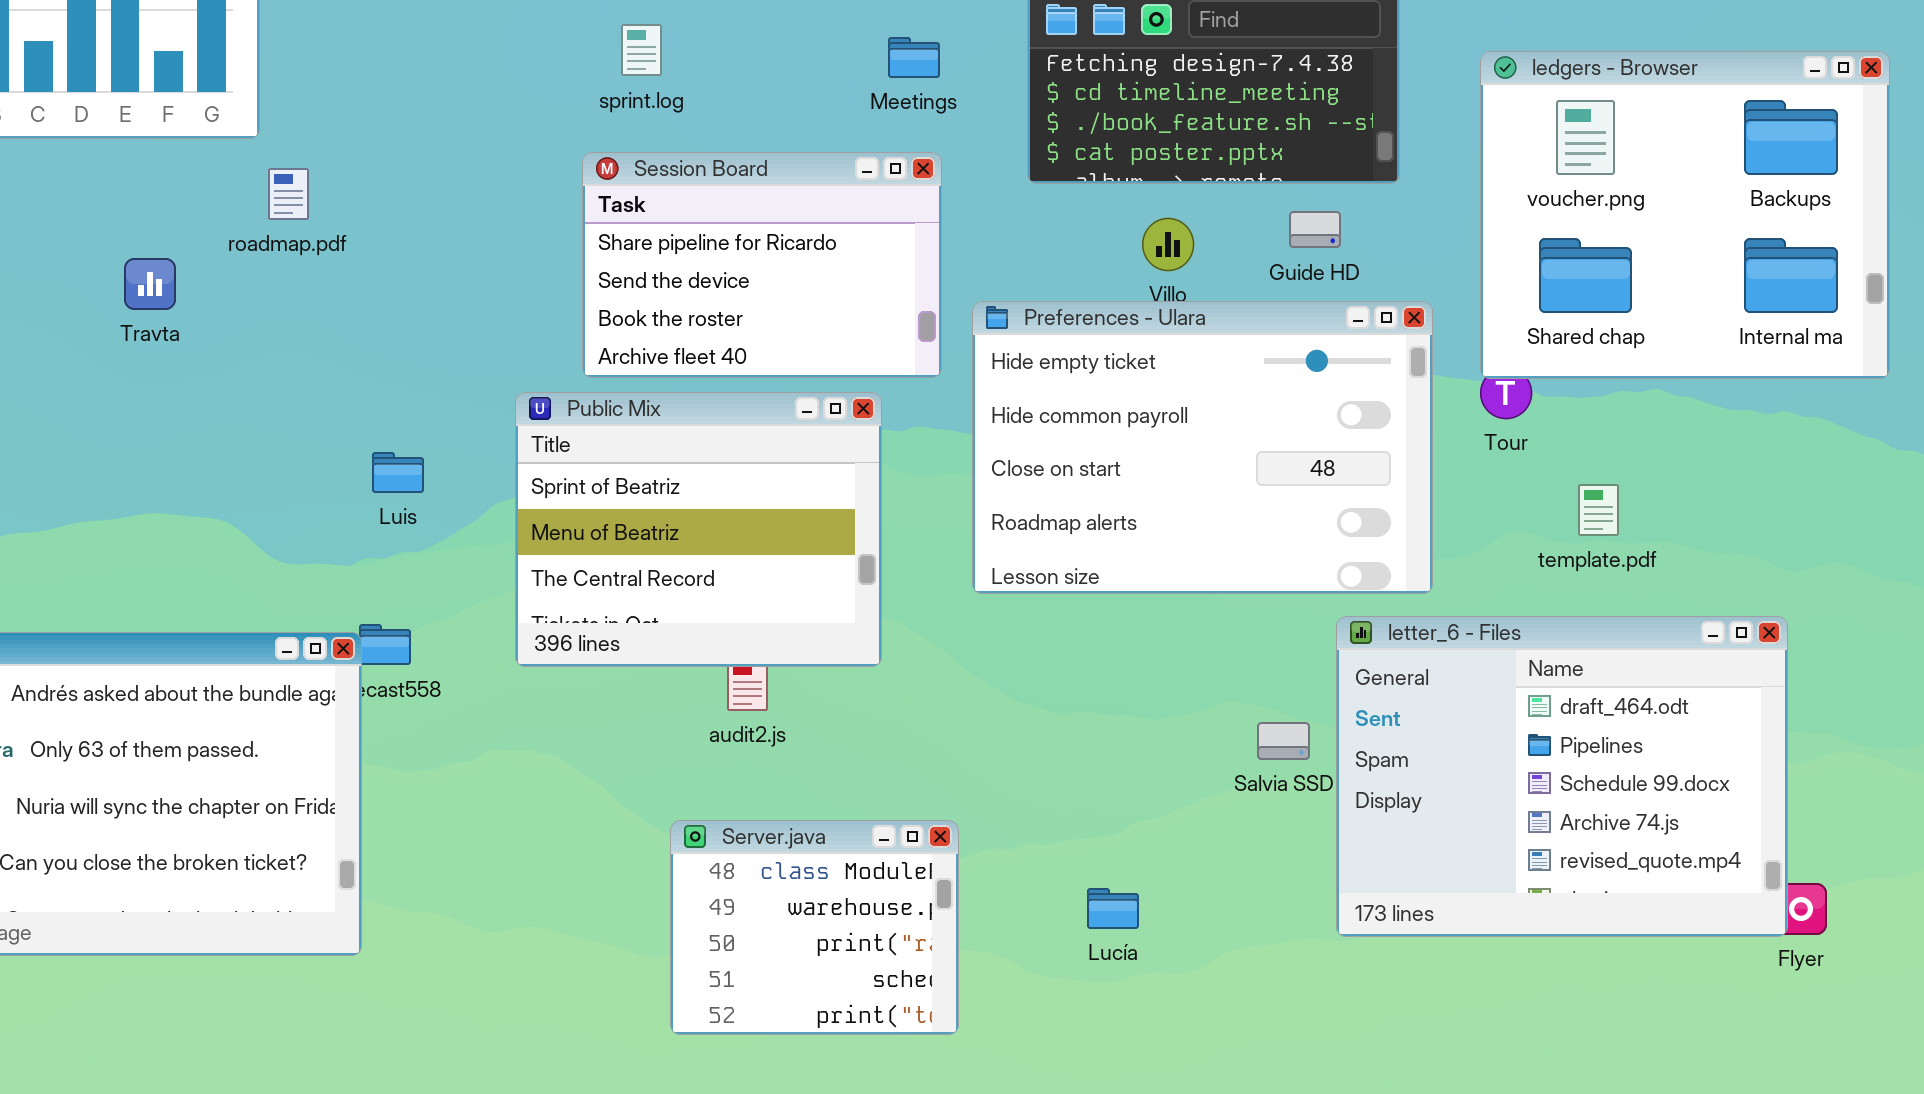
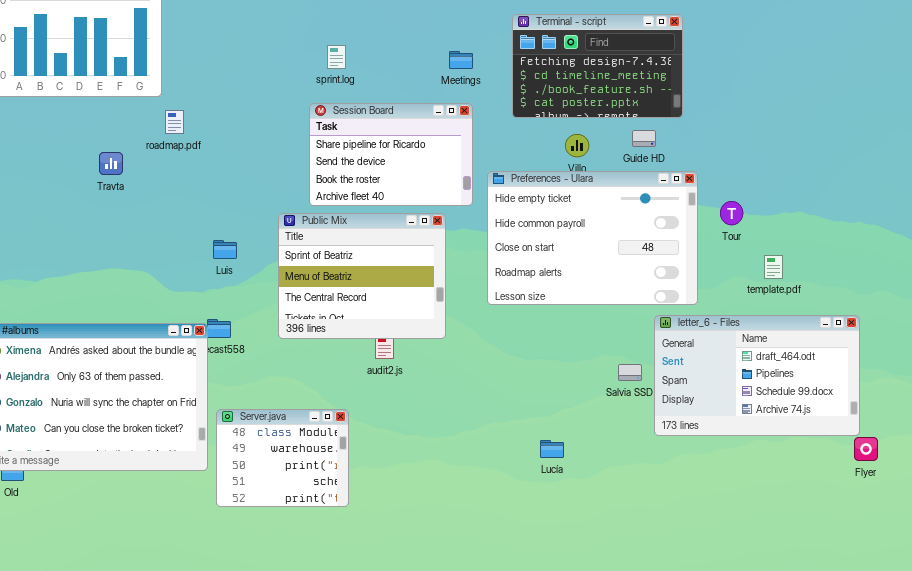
ledgers - Browser: [1480,51,1890,379] -> none, closed
letter_6 - Files: [1336,616,1788,937] -> [654,315,860,436], resized
Server.java: [670,820,959,1035] -> [216,409,349,507], moved

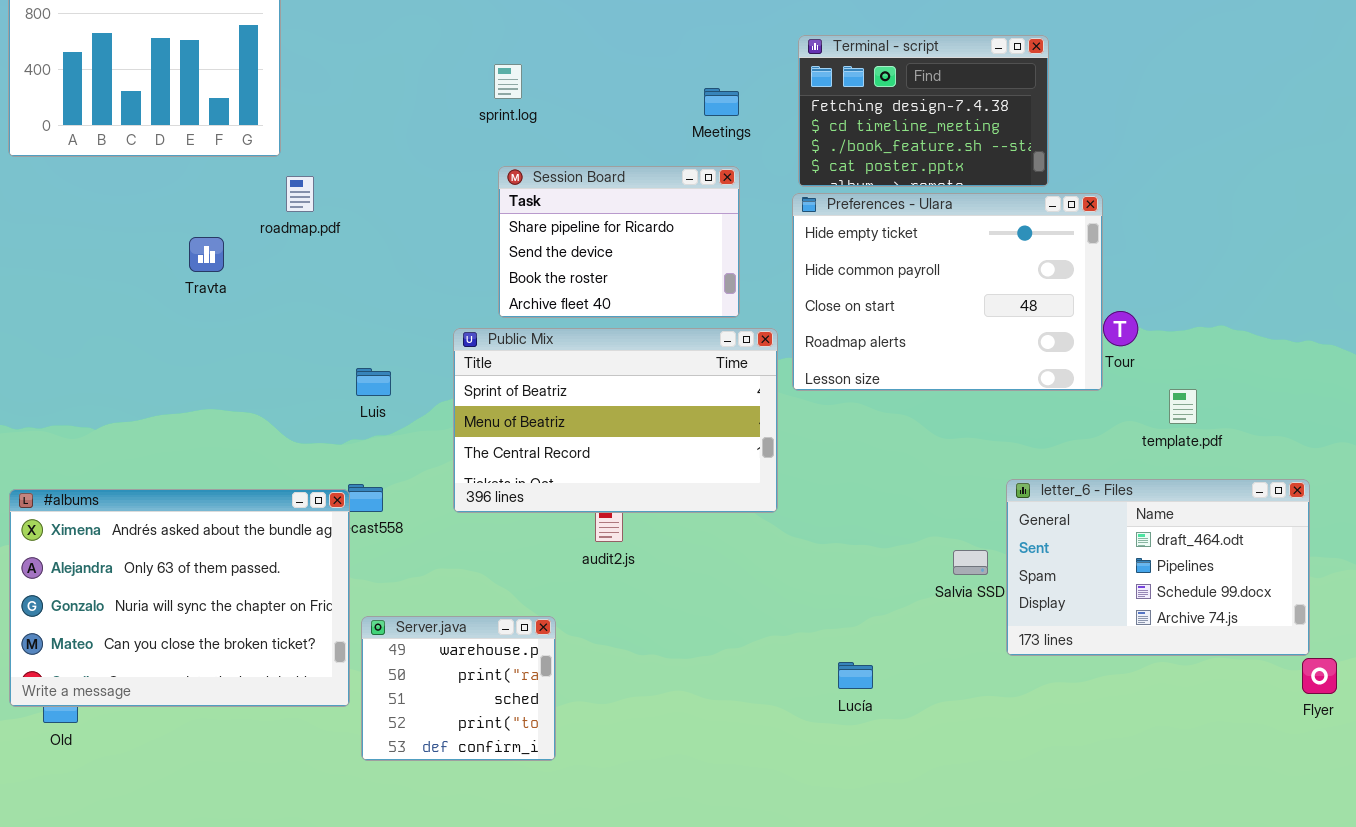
sprint.log: [327,45,346,69] -> [494,64,522,99], moved
Preferences - Ulara: [487,171,698,305] -> [792,193,1103,391], moved
Public Mix: [278,213,446,339] -> [453,328,778,513], resized
Server.java: [216,409,349,507] -> [361,616,556,761], scrolled down 1 row

